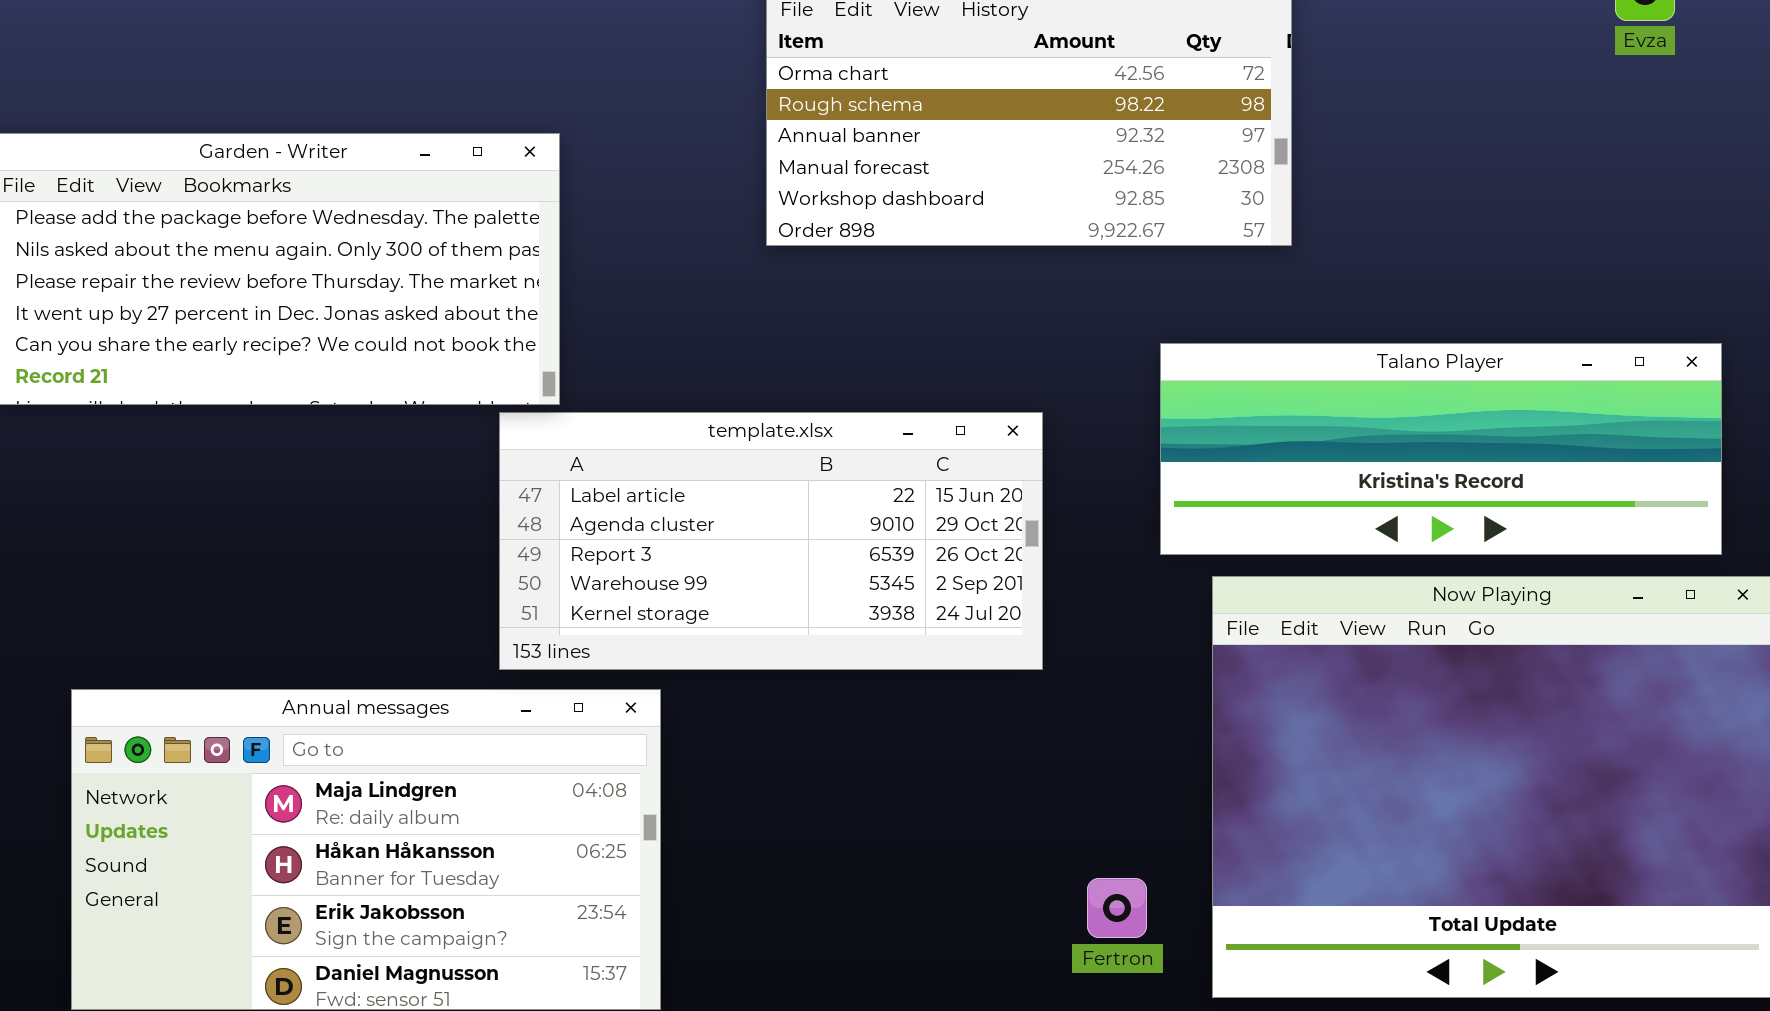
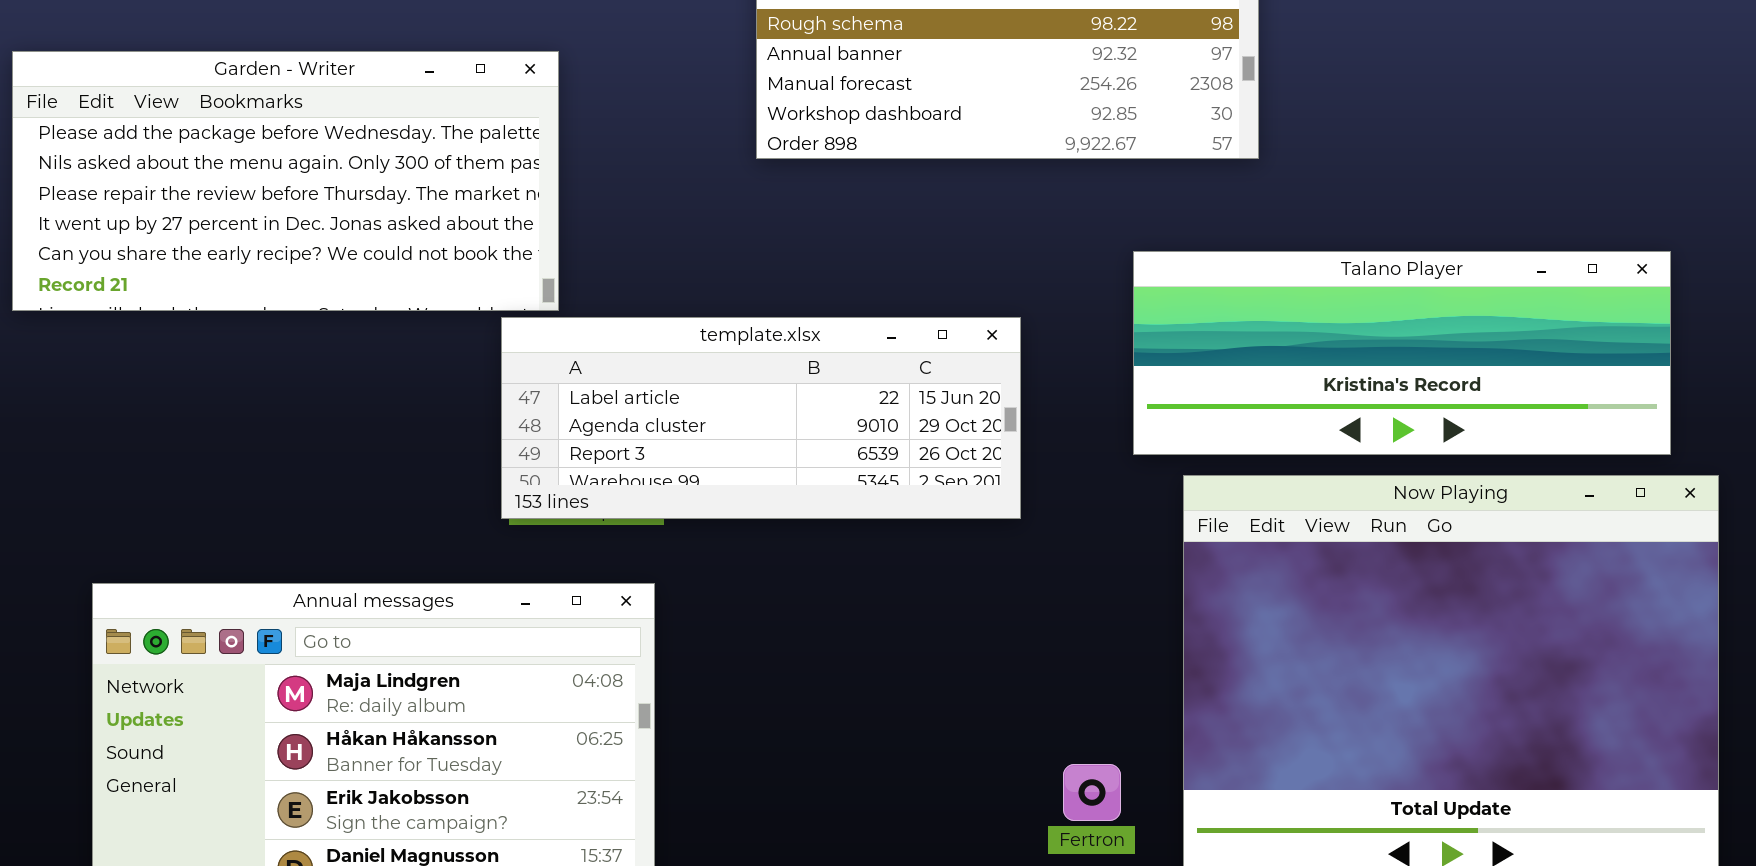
template.xlsx: [499,412,1043,670] -> [501,317,1021,519], resized

